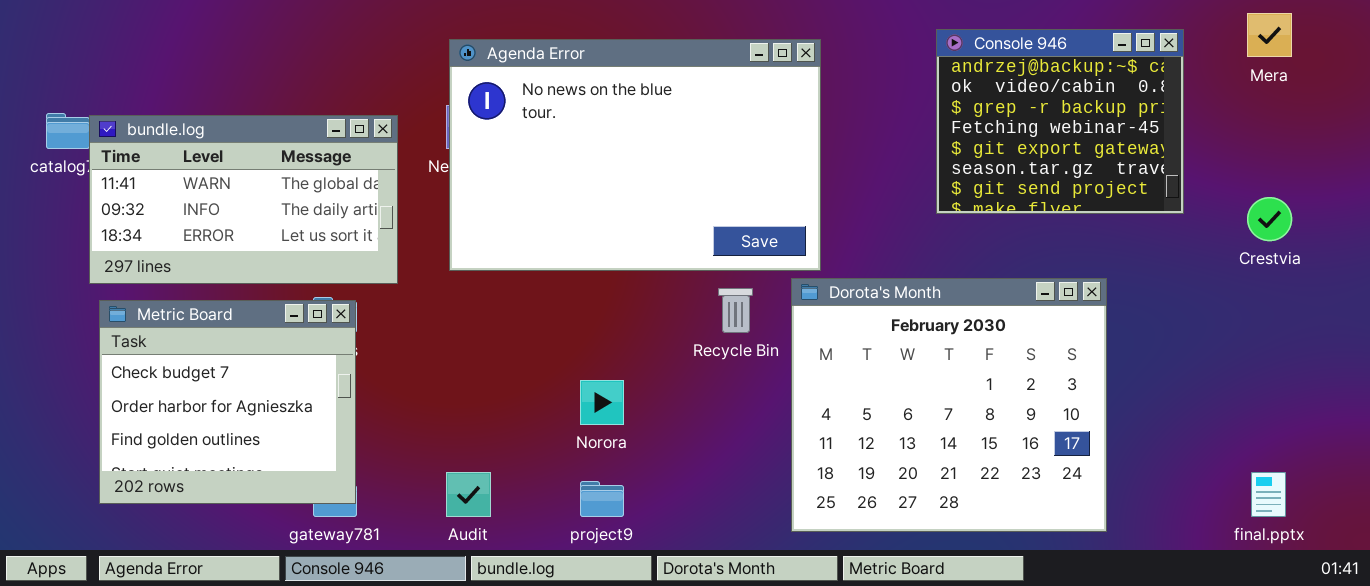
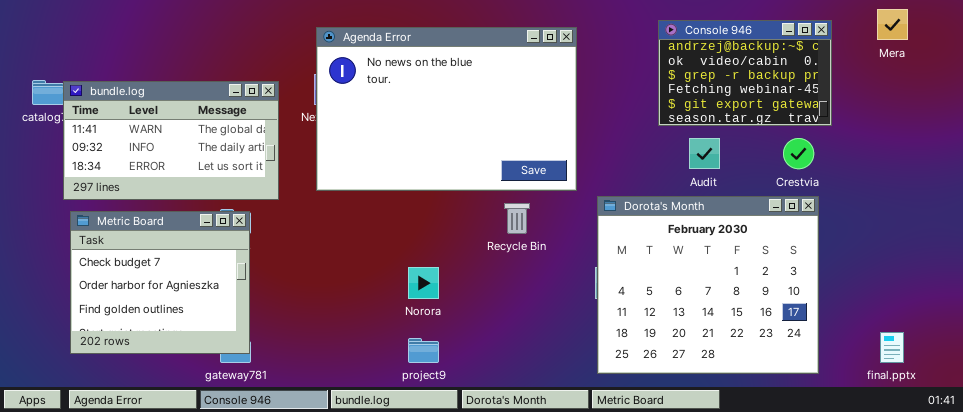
Console 946: [936,29,1184,214] -> [658,20,832,126], resized
Crestvia: [1247,197,1292,241] -> [783,138,814,169], moved
Dorota's Month: [791,278,1107,532] -> [597,196,819,374], moved
Audit: [446,472,491,517] -> [689,138,720,169], moved

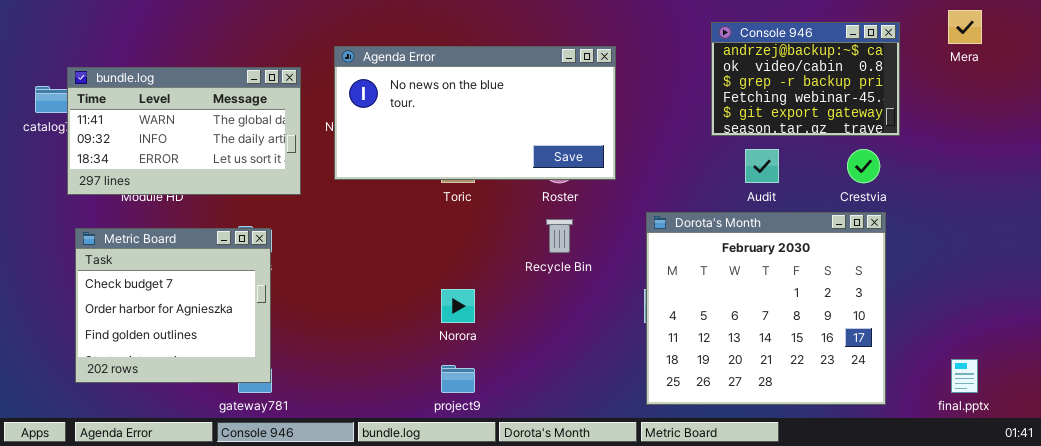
Agenda Error: [316,27,577,191] -> [334,46,616,180], moved, resized
bundle.log: [63,81,279,200] -> [67,67,301,195], moved

